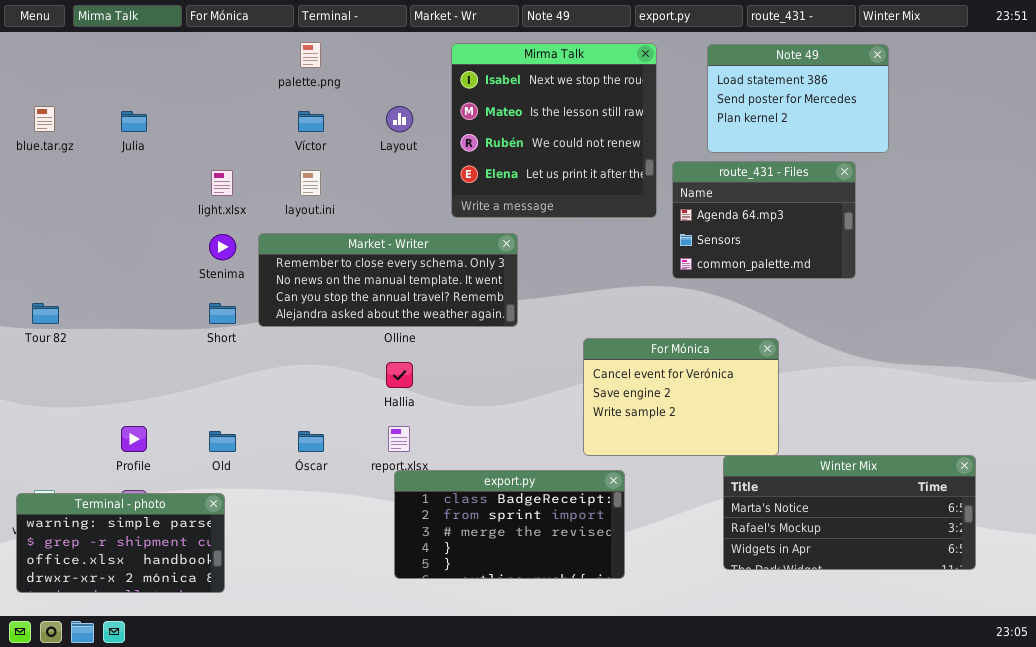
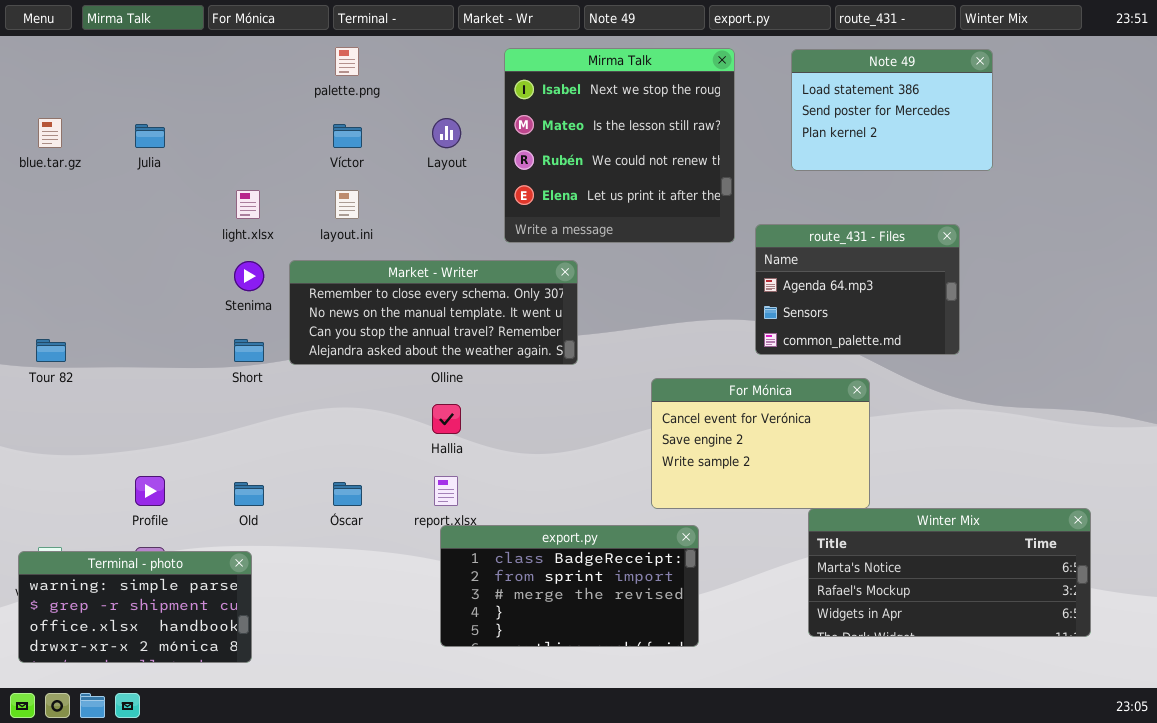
route_431 - Files: [672,161,856,279] -> [755,224,960,355], moved

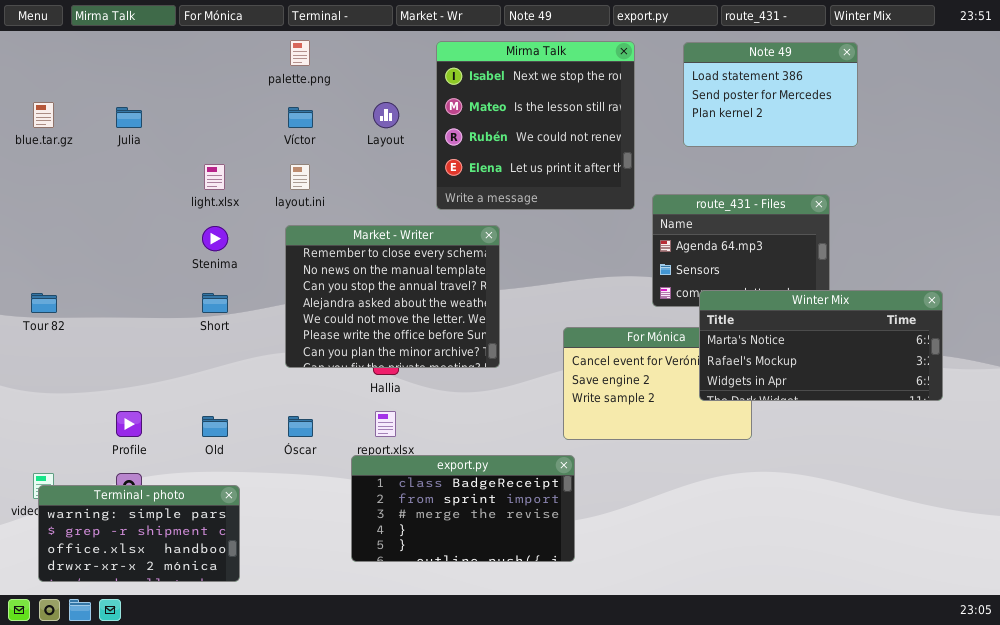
Market - Writer: [289,260,578,365] -> [285,225,500,368], resized
Winter Mix: [808,508,1091,637] -> [699,290,943,401], moved
export.py: [440,525,699,647] -> [351,455,575,562], moved
Terminal - photo: [18,551,252,663] -> [38,485,240,582], moved

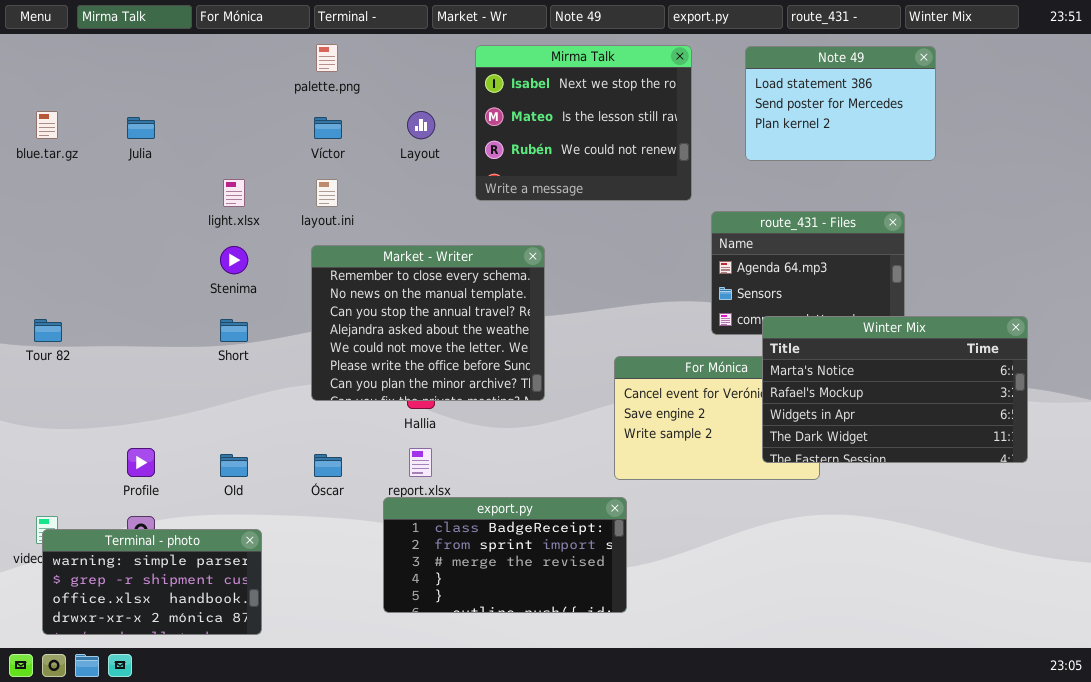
Mirma Talk: [436,41,635,210] -> [475,45,692,201], resized
Winter Mix: [699,290,943,401] -> [762,316,1028,463], resized

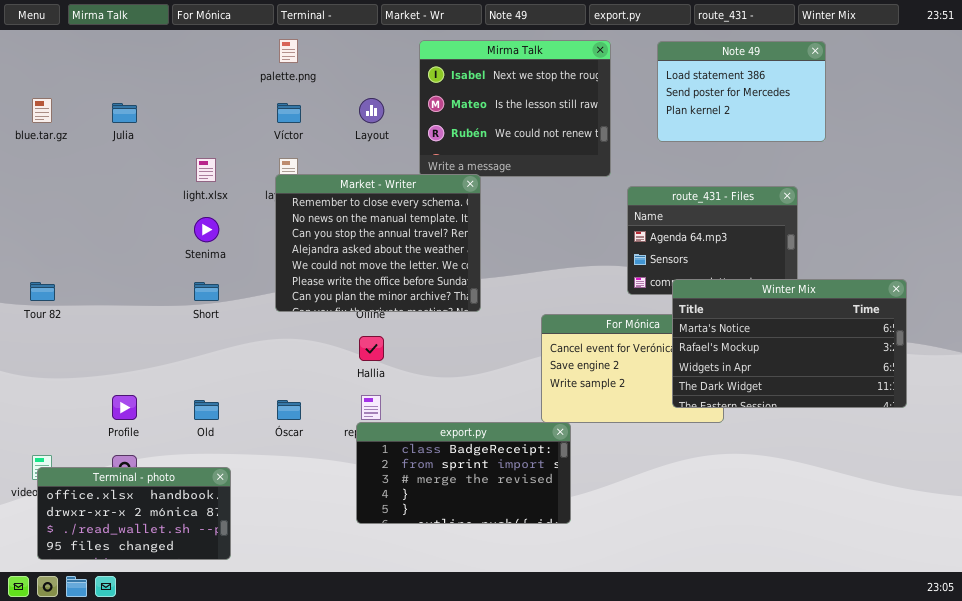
Market - Writer: [311,245,545,401] -> [275,174,481,312], moved
export.py: [383,497,627,613] -> [356,422,571,524], moved
Terminal - photo: [42,529,262,635] -> [37,467,231,560], scrolled down 2 rows

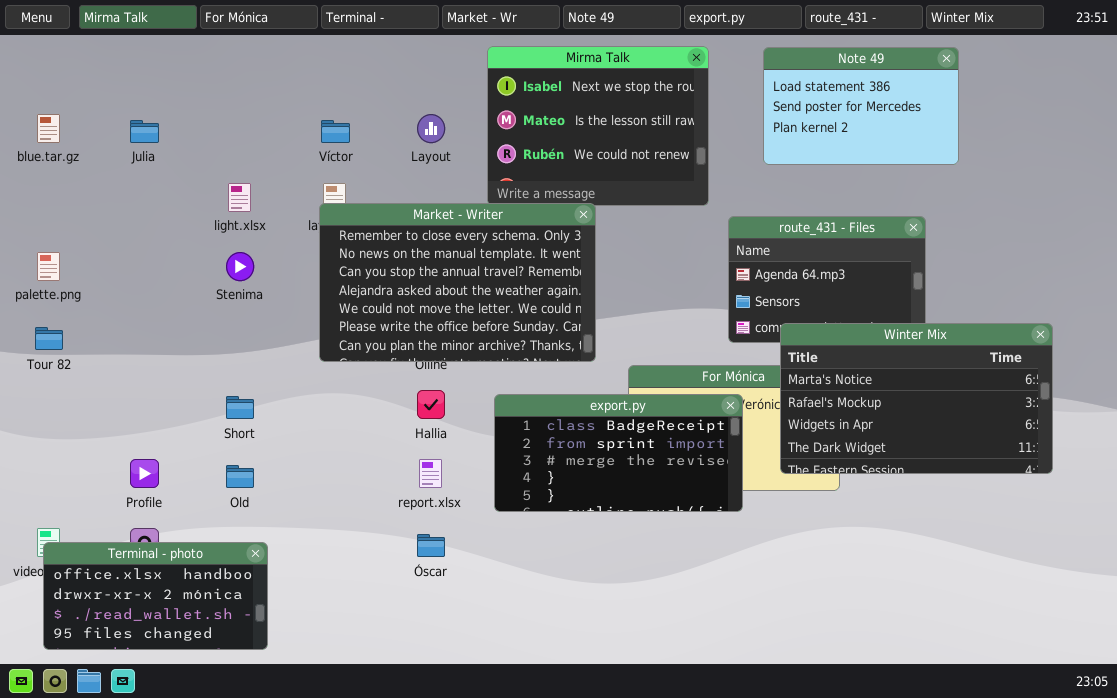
palette.png: [279,39,298,63] -> [37,252,60,281], moved
Market - Writer: [275,174,481,312] -> [319,203,596,362], resized
Short: [194,282,219,301] -> [226,396,254,419], moved
Óscar: [277,400,301,420] -> [417,534,445,557], moved
export.py: [356,422,571,524] -> [494,394,743,512], moved

